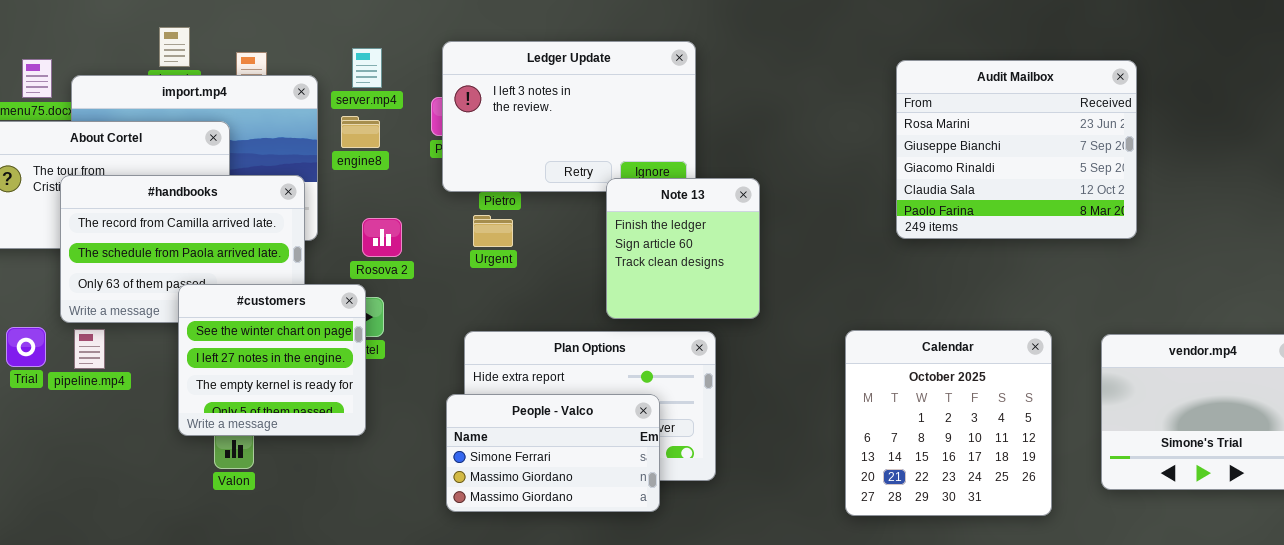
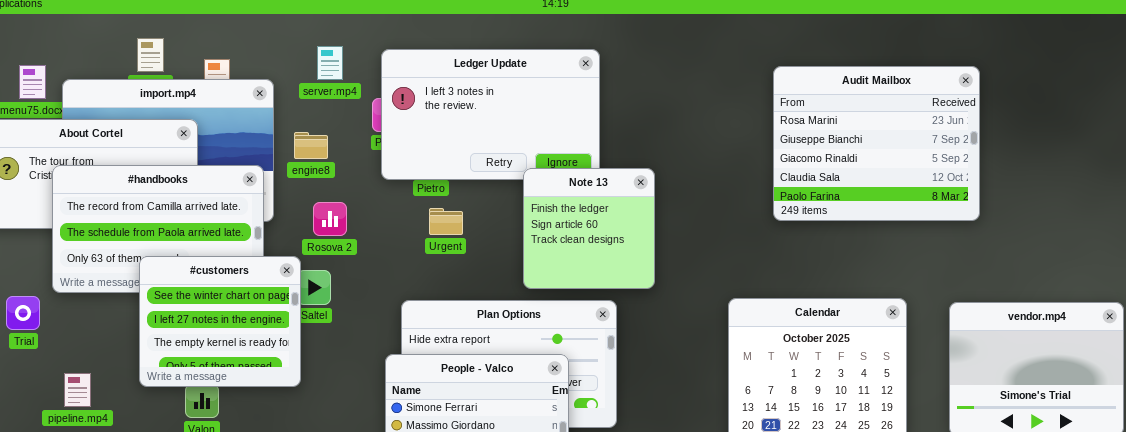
server.mp4: [352,48,382,88] -> [317,46,343,80], moved
engine8: [341,116,380,148] -> [294,132,328,159], moved
Urgent: [473,215,513,247] -> [429,208,463,235], moved
#customers: [178,284,366,436] -> [139,256,301,387], moved
pipeline.mp4: [74,329,105,369] -> [64,373,91,407], moved

